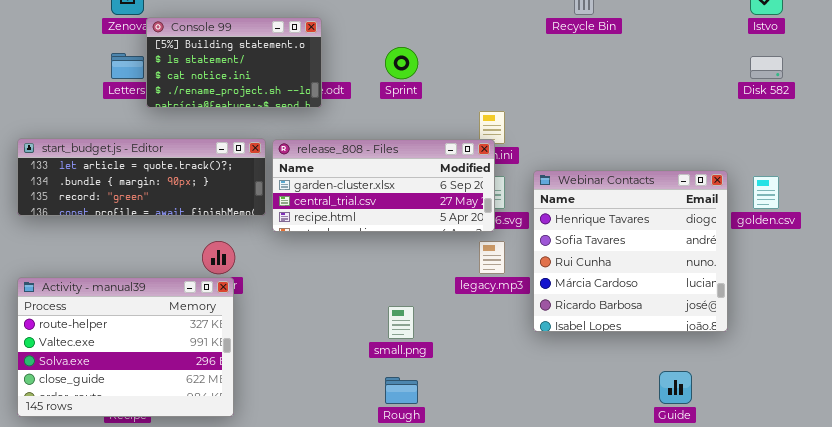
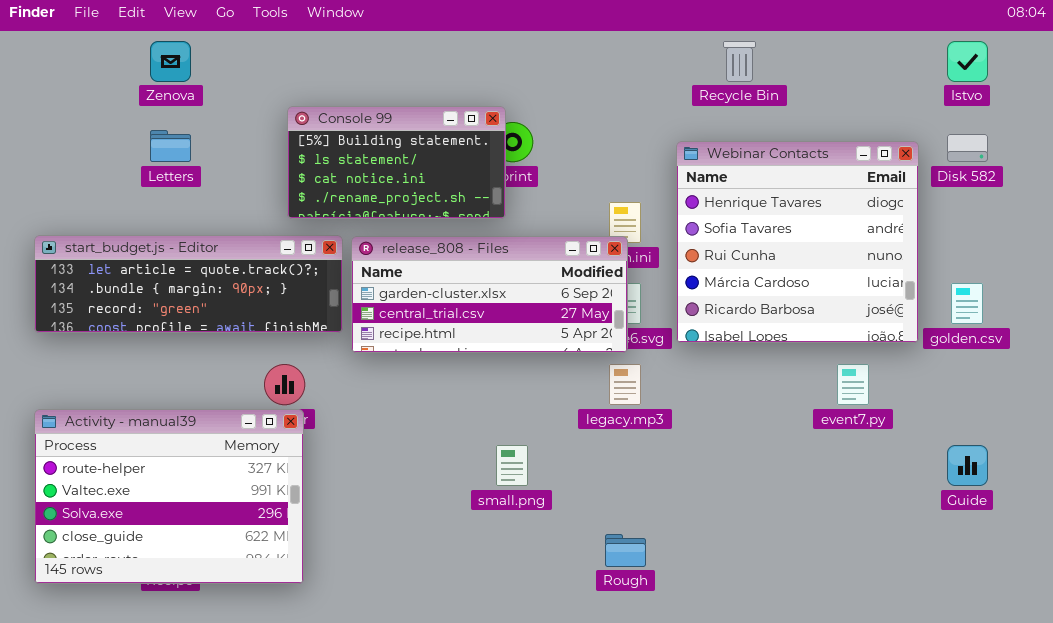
Console 99: [146,17,322,108] -> [287,106,506,219], moved
Webinar Contacts: [533,170,728,332] -> [676,141,919,343], moved
Guide: [659,371,692,404] -> [947,445,988,486], moved
Rough: [385,377,418,404] -> [605,534,646,567], moved

